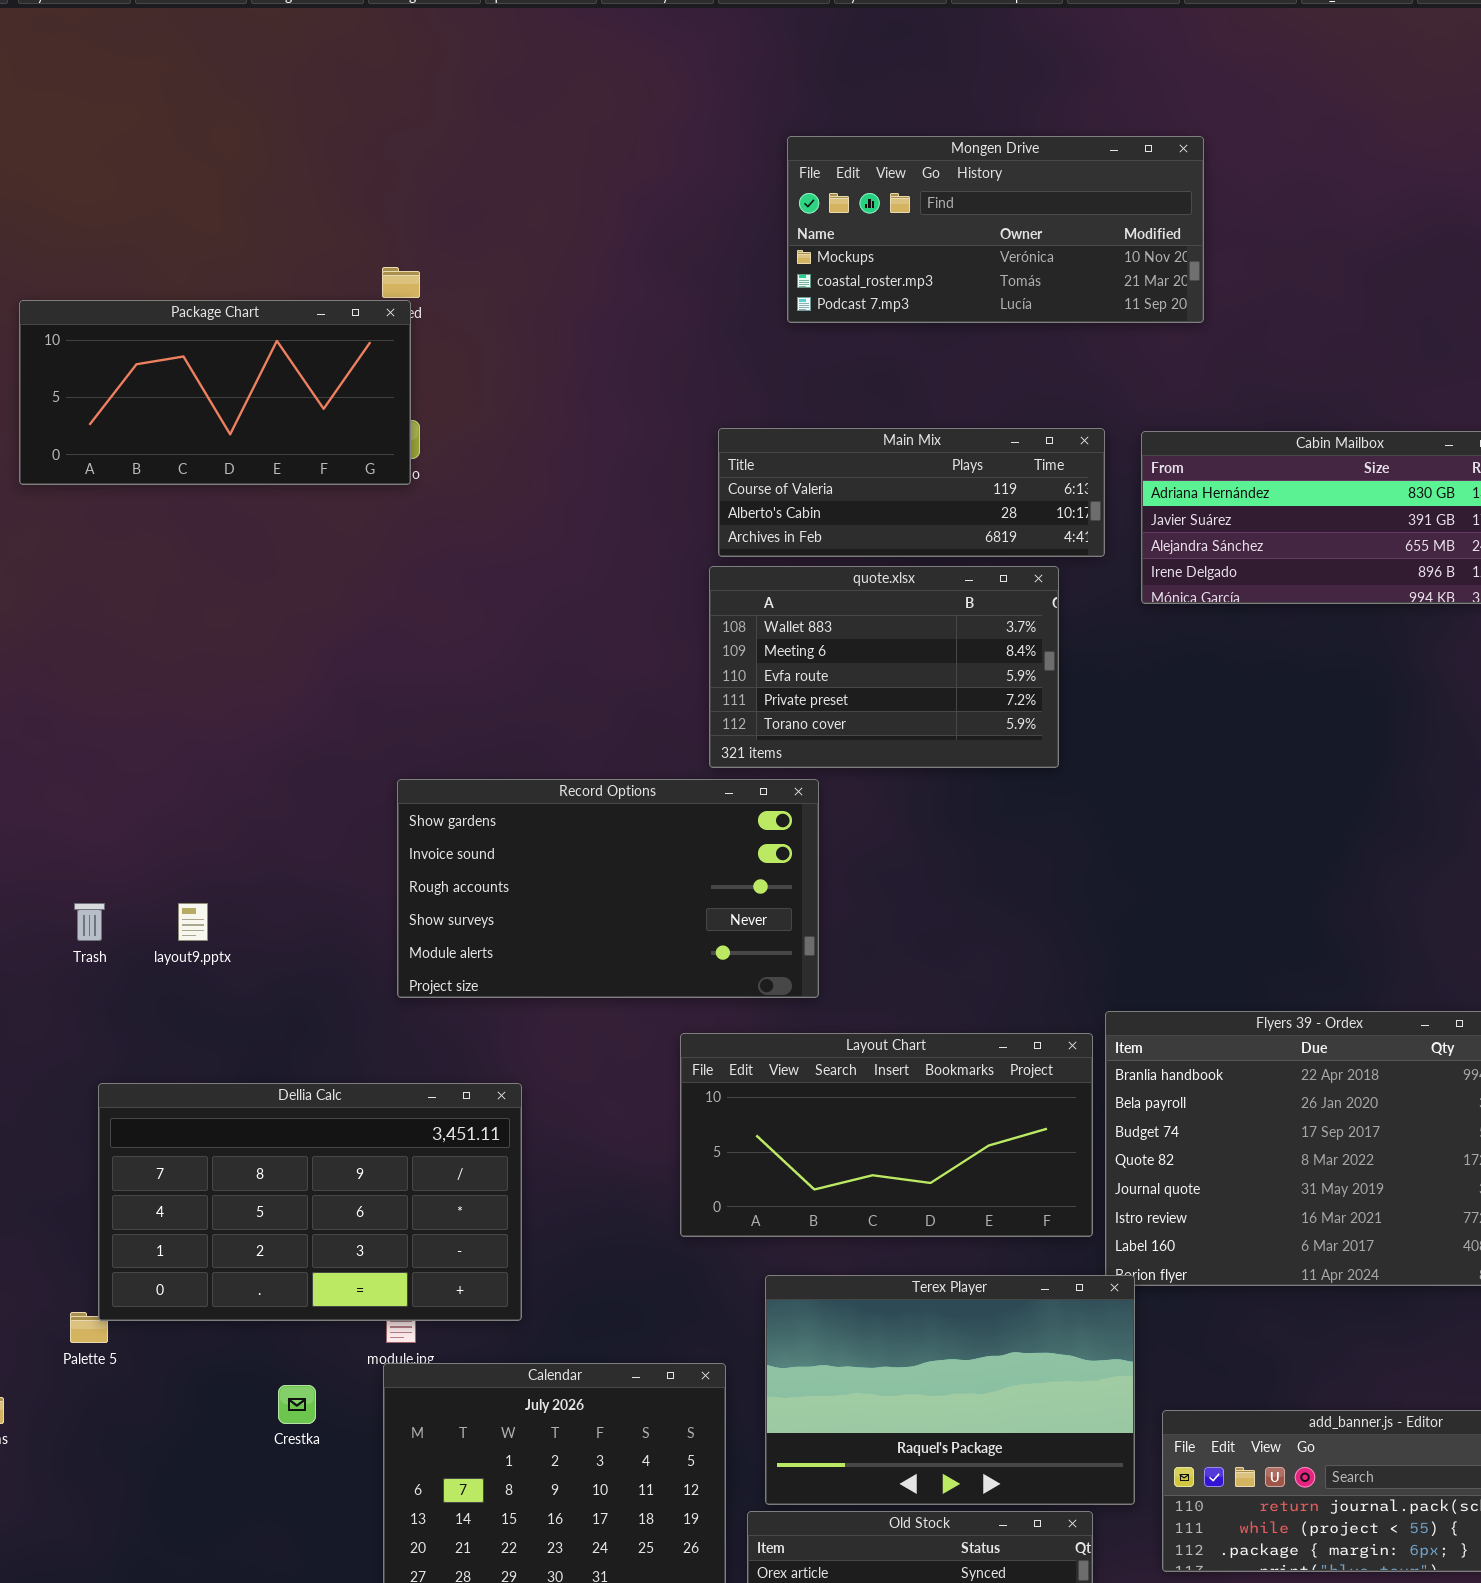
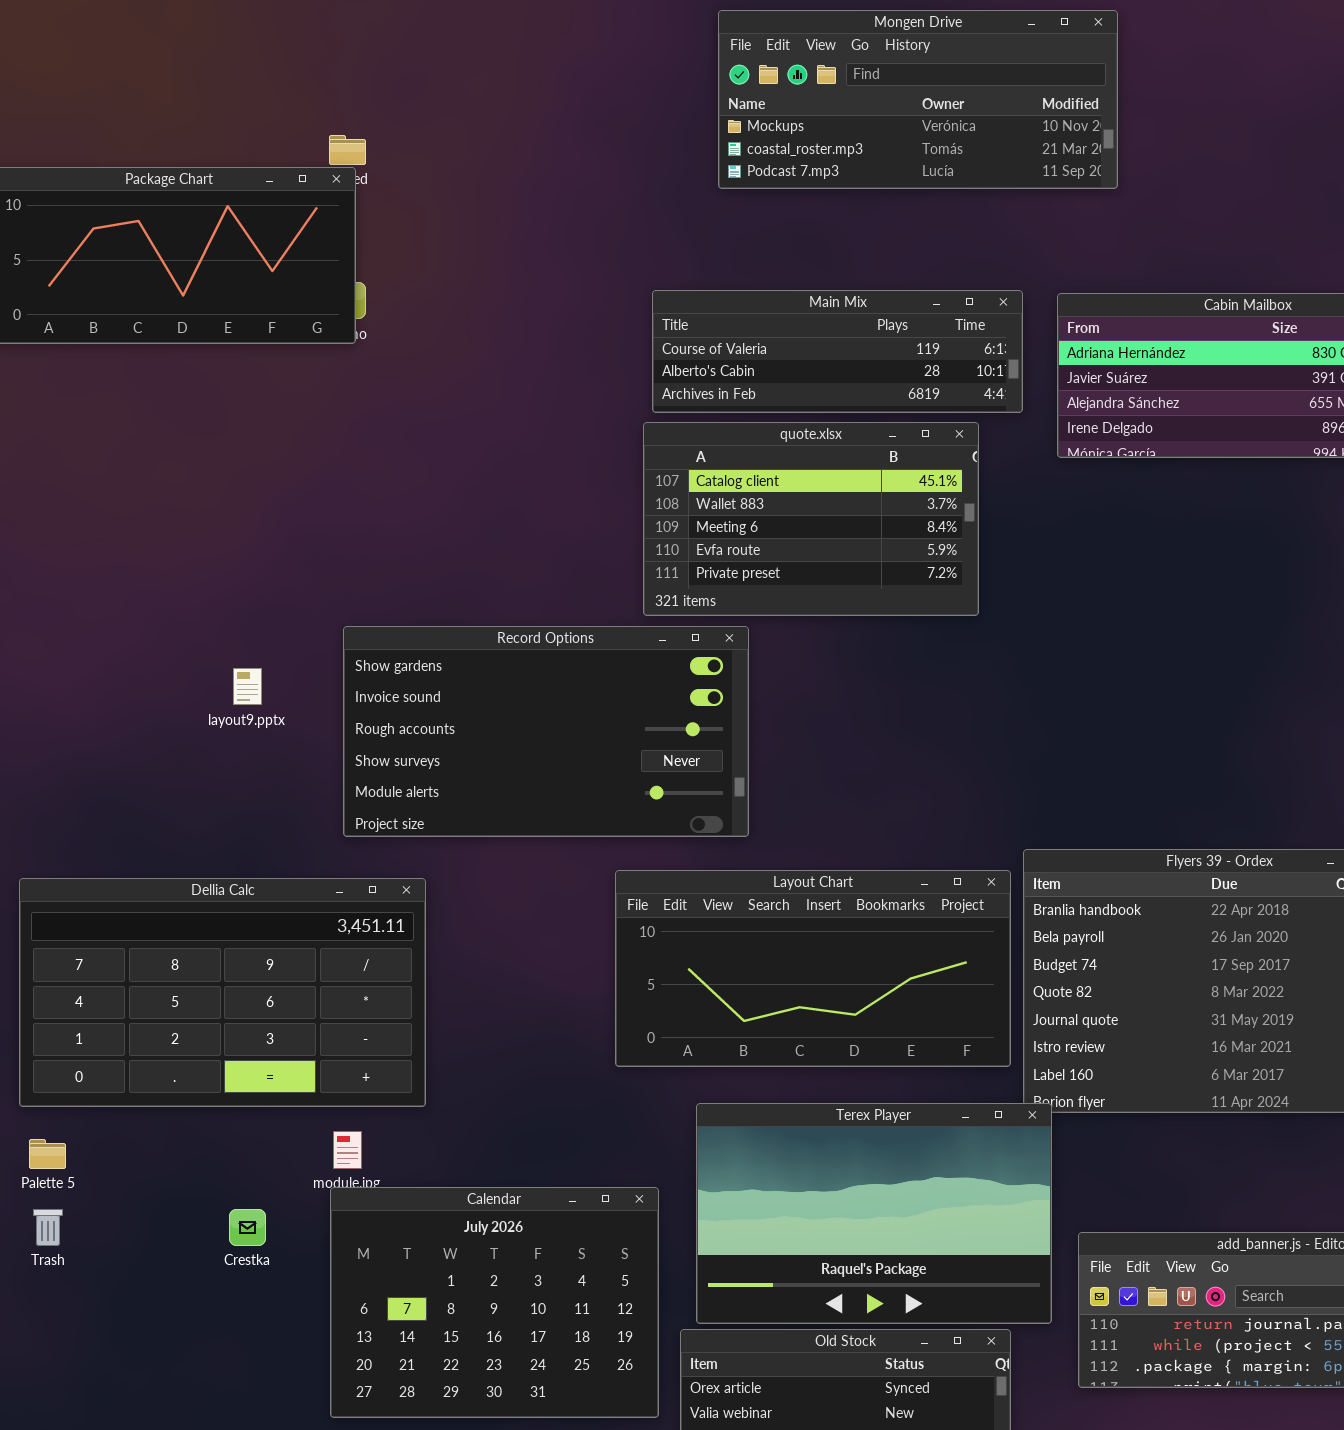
quote.xlsx: [709,566,1059,768] -> [643,422,979,616], scrolled up 1 row
Trash: [74,903,105,941] -> [33,1209,63,1246], moved
layout9.pptx: [178,903,208,941] -> [233,668,262,705], moved
Dellia Calc: [98,1083,522,1321] -> [19,878,426,1107], moved

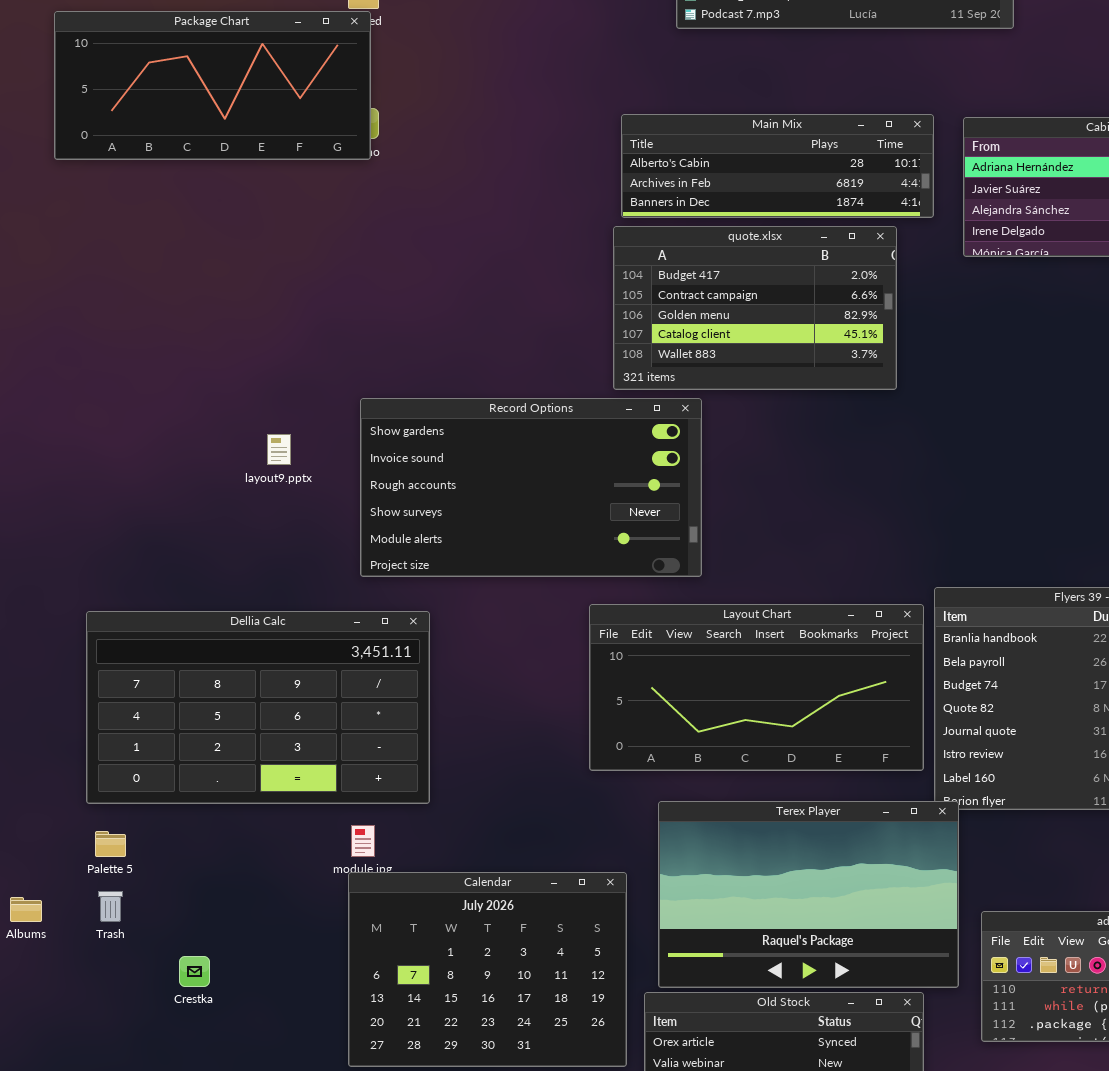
Main Mix: [652,290,1023,413] -> [621,114,934,218], scrolled down 1 row
quote.xlsx: [643,422,979,616] -> [613,226,897,390], scrolled up 3 rows
Crestka: [229,1209,266,1246] -> [179,956,210,987], moved

